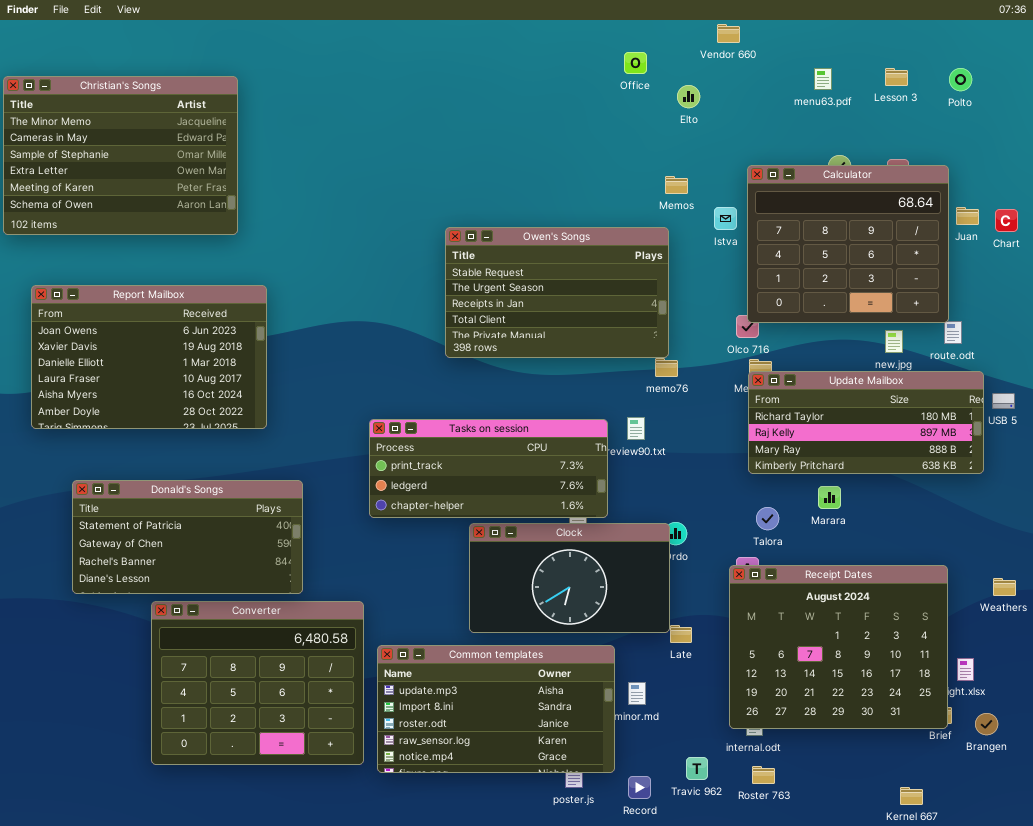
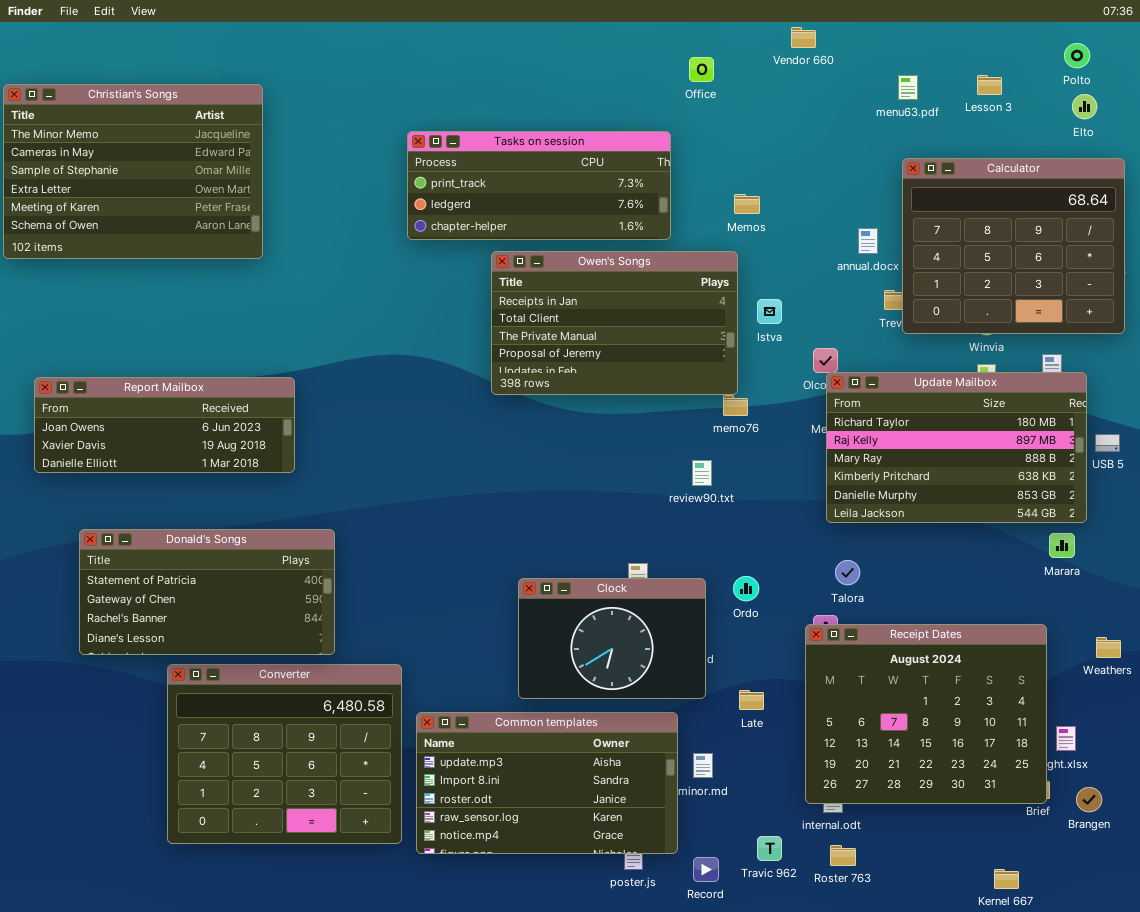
Polto: [949,68,972,91] -> [1064,43,1090,68], moved
Elto: [677,85,700,108] -> [1072,94,1097,119], moved
Calculator: [747,165,949,323] -> [902,158,1125,334], moved
Istva: [714,207,737,230] -> [757,299,782,324], moved
Owen's Songs: [445,227,669,358] -> [491,251,738,395], scrolled down 2 rows
Report Mailbox: [31,285,267,429] -> [34,377,295,473], resized
Update Mailbox: [748,371,984,474] -> [826,372,1087,523], resized
Tasks on session: [369,419,608,518] -> [407,131,671,240], moved
Marara: [818,486,841,509] -> [1049,533,1075,558], moved
Clock: [469,523,670,633] -> [518,578,706,699], resized

